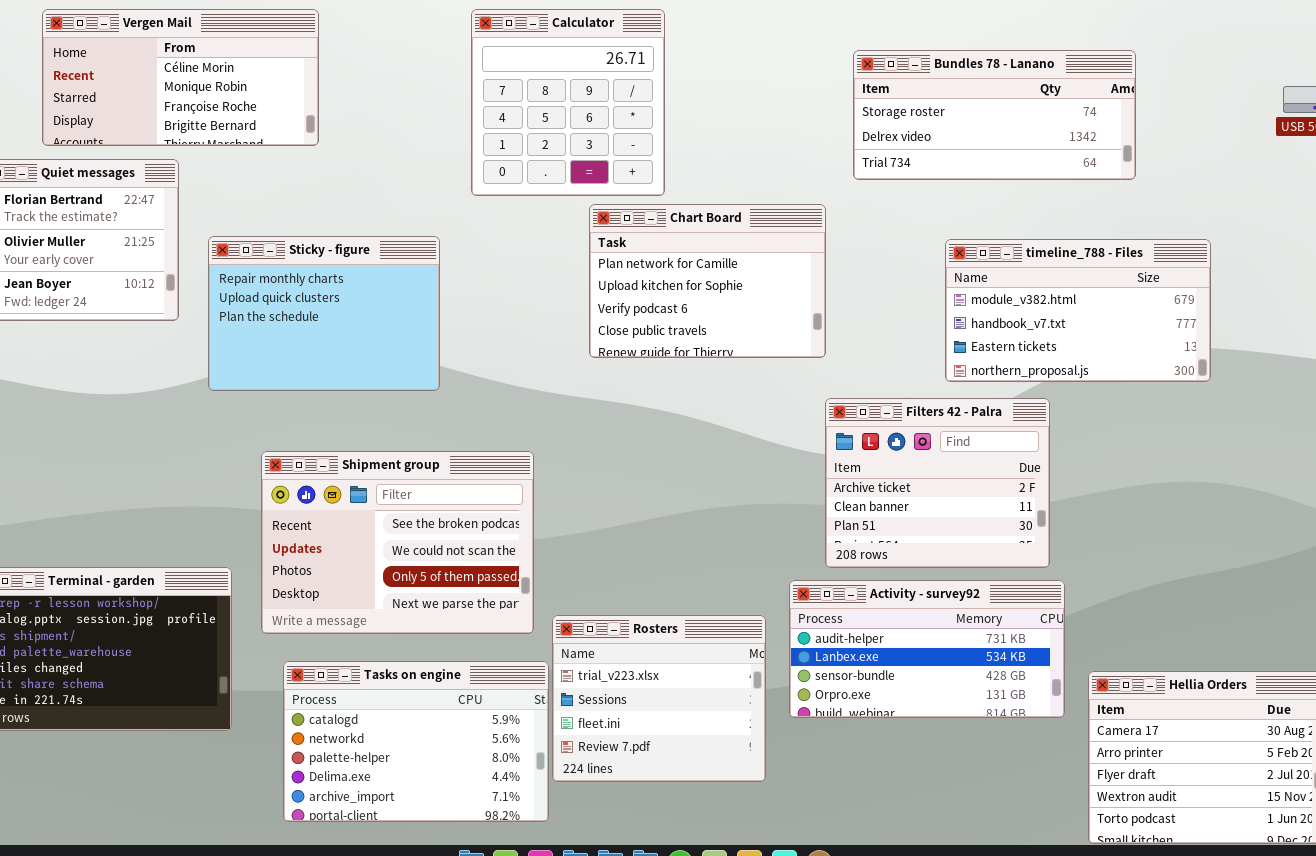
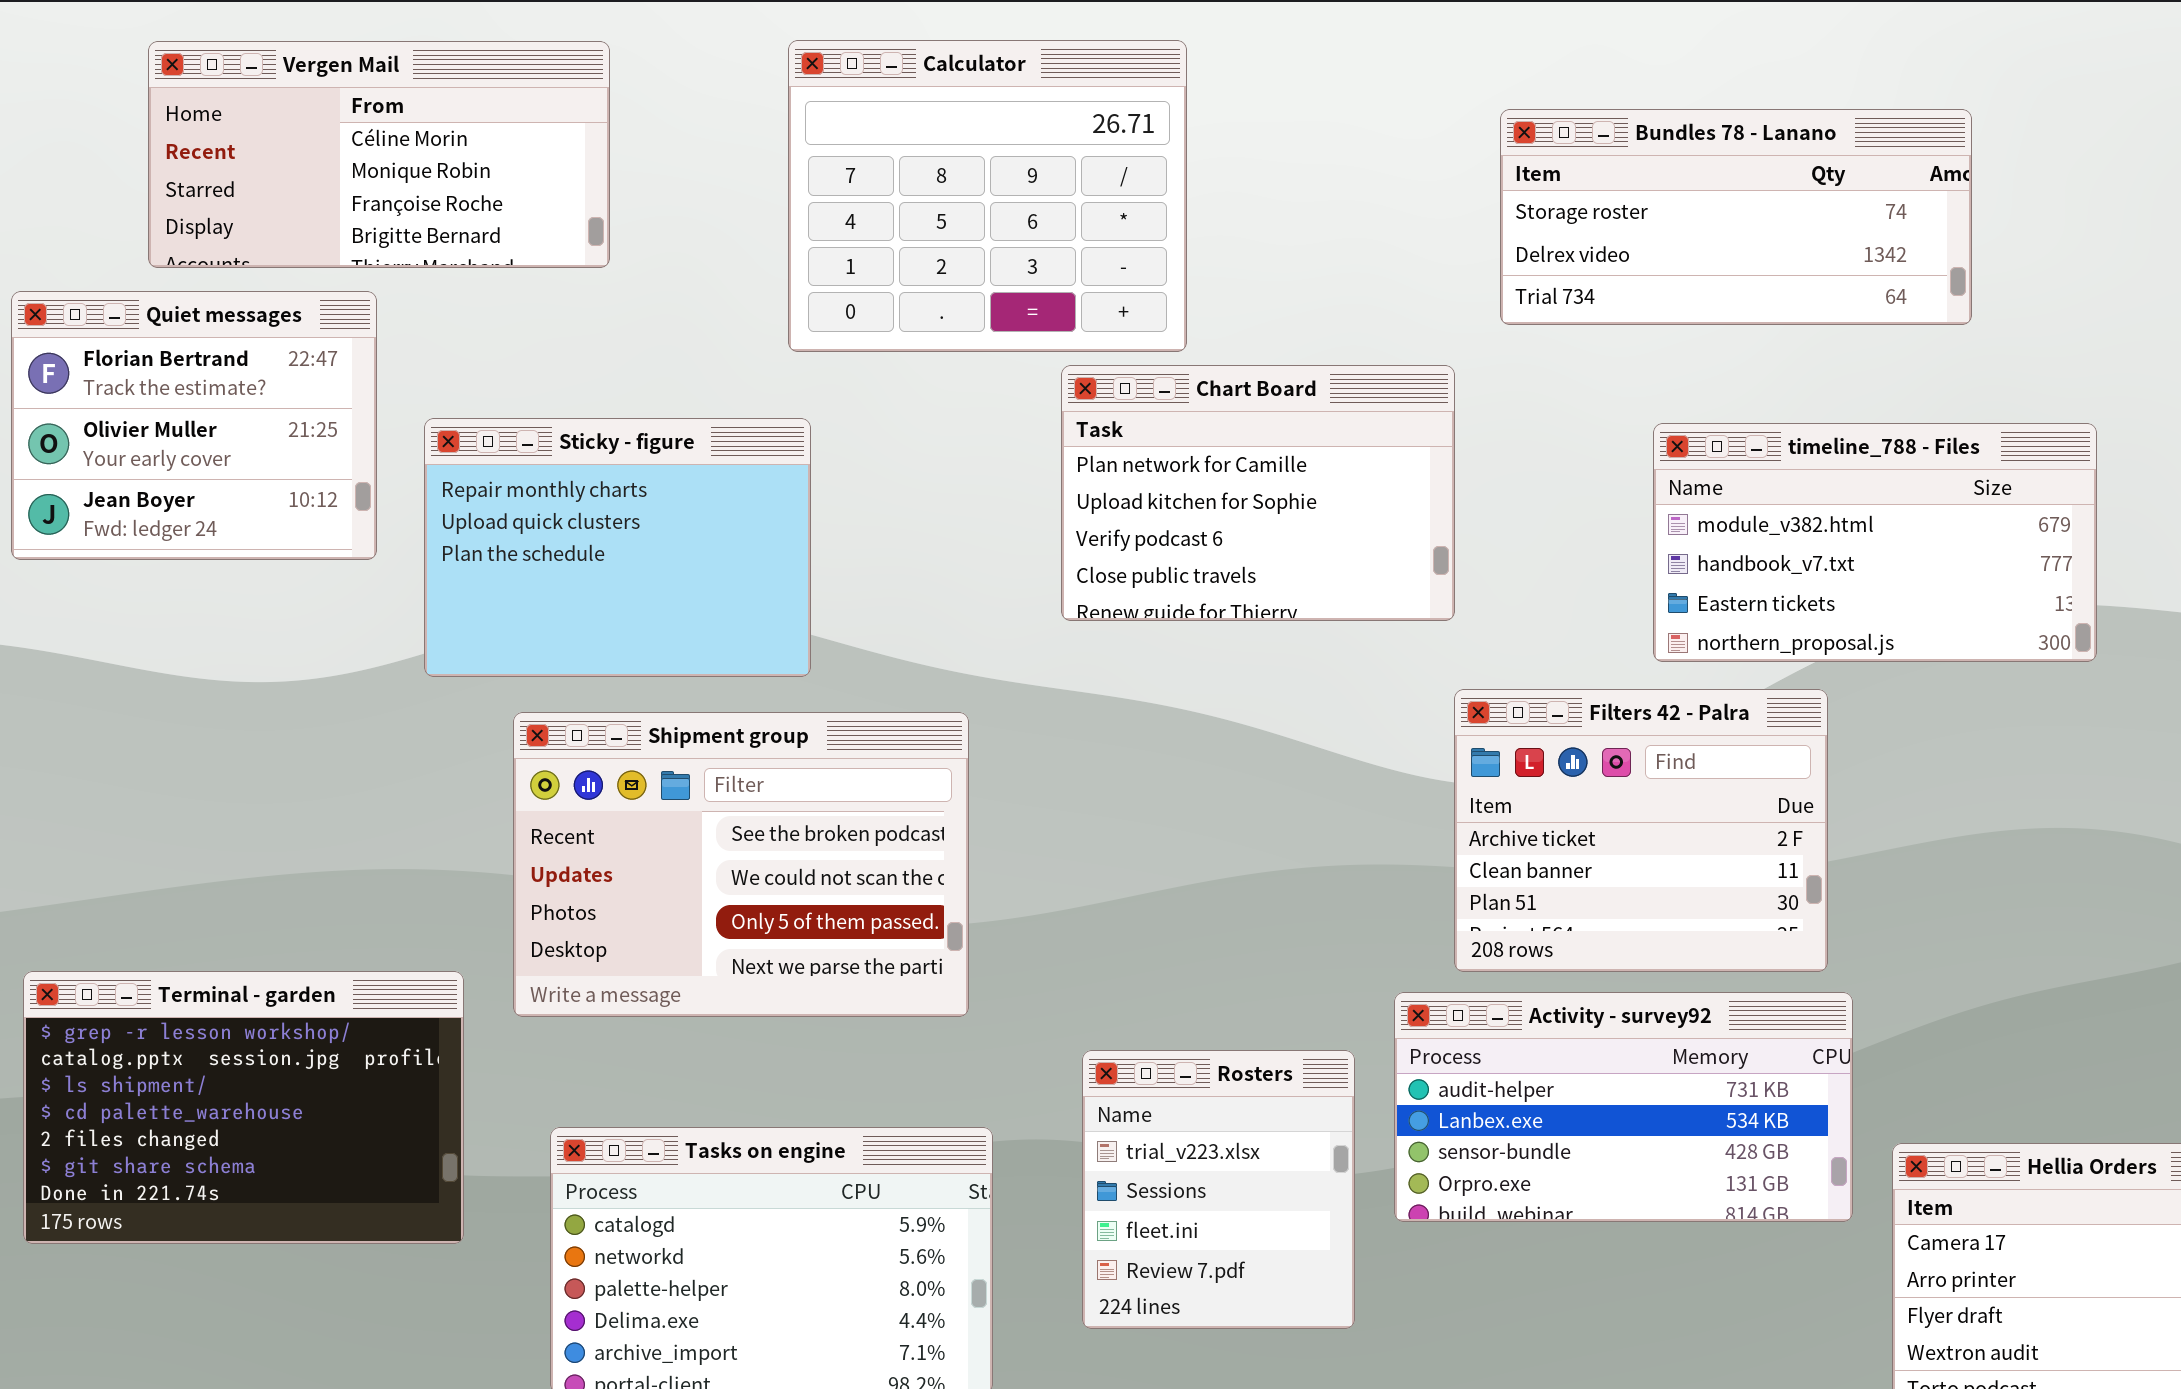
Calculator: [471,9,665,196] -> [788,40,1187,352], resized
Shipment group: [261,451,534,634] -> [513,712,969,1017], moved
Rosters: [552,615,766,782] -> [1082,1050,1355,1329], resized

